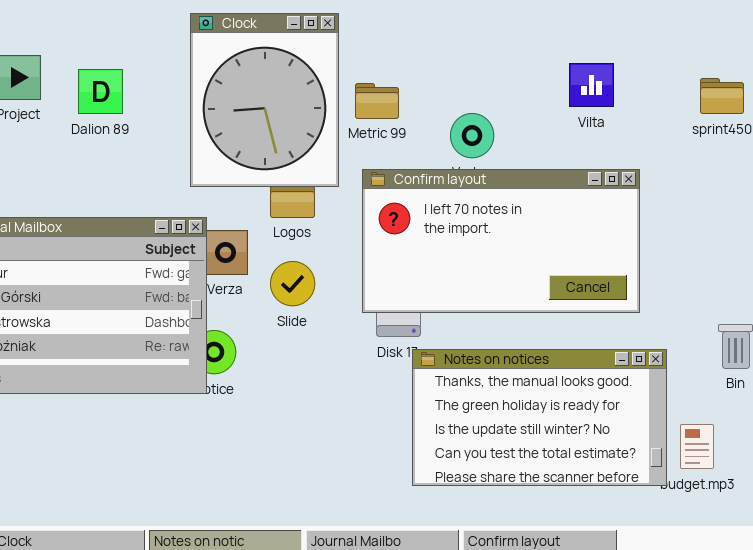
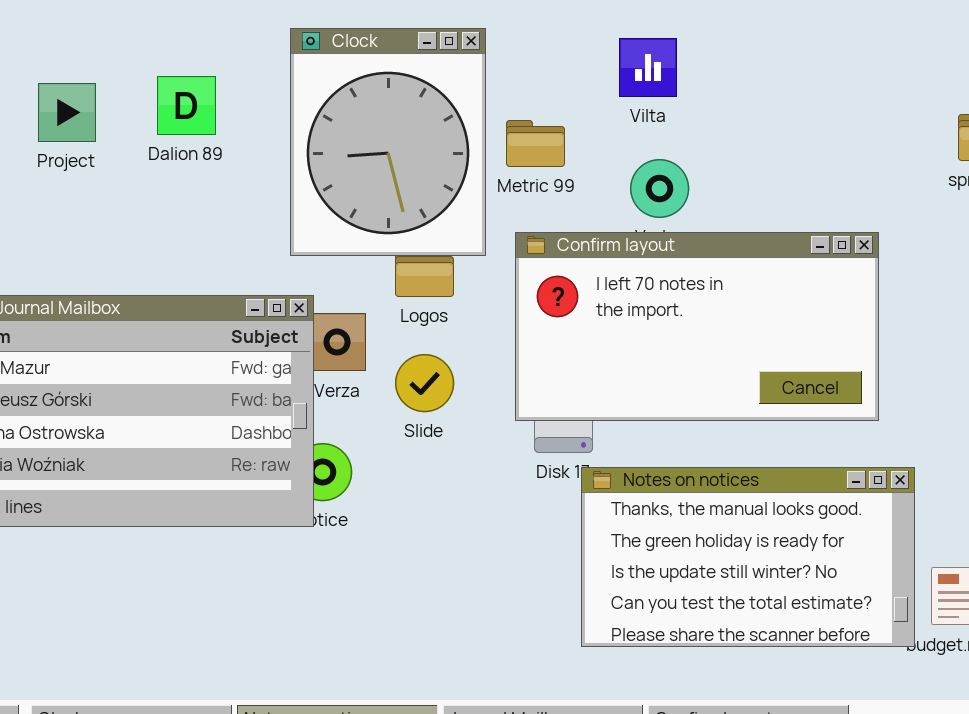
Vilta: [569,63,614,107] -> [619,38,677,97], moved
Dalion 89: [78,69,123,114] -> [157,76,216,135], moved

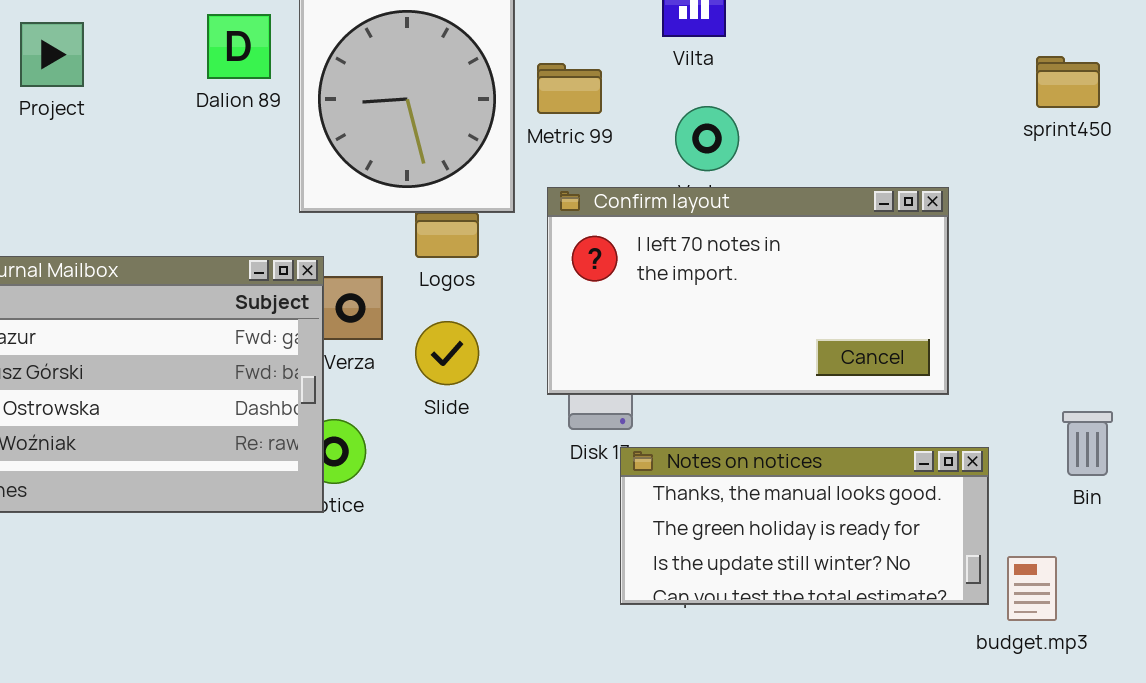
Dalion 89: [157,76,216,135] -> [207,14,271,79], moved
Notes on notices: [581,467,915,647] -> [620,447,989,605], resized

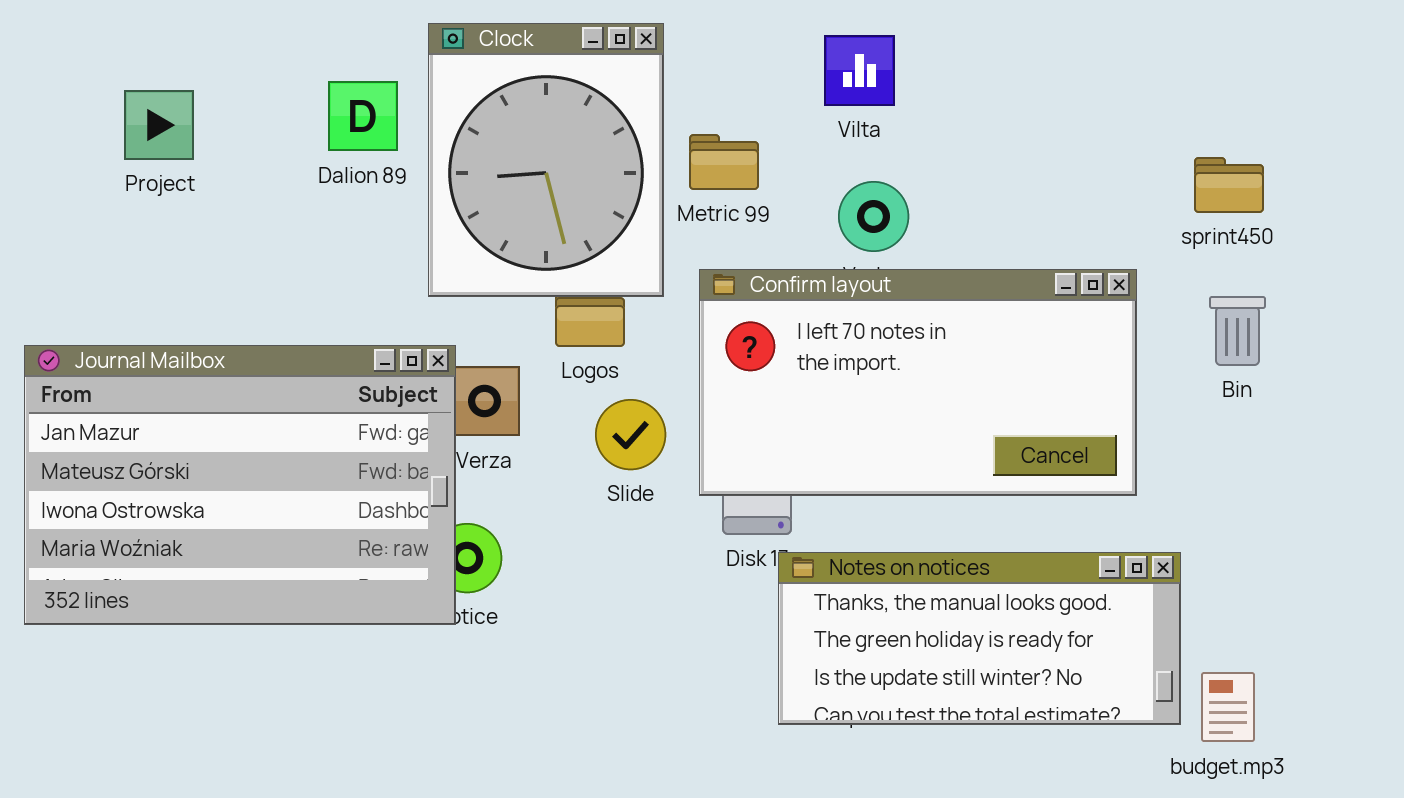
sprint450: [1036,56,1100,108] -> [1194,157,1264,213], moved
Slide: [415,321,479,385] -> [595,399,666,470], moved
Bin: [1062,411,1113,476] -> [1209,296,1266,366], moved

